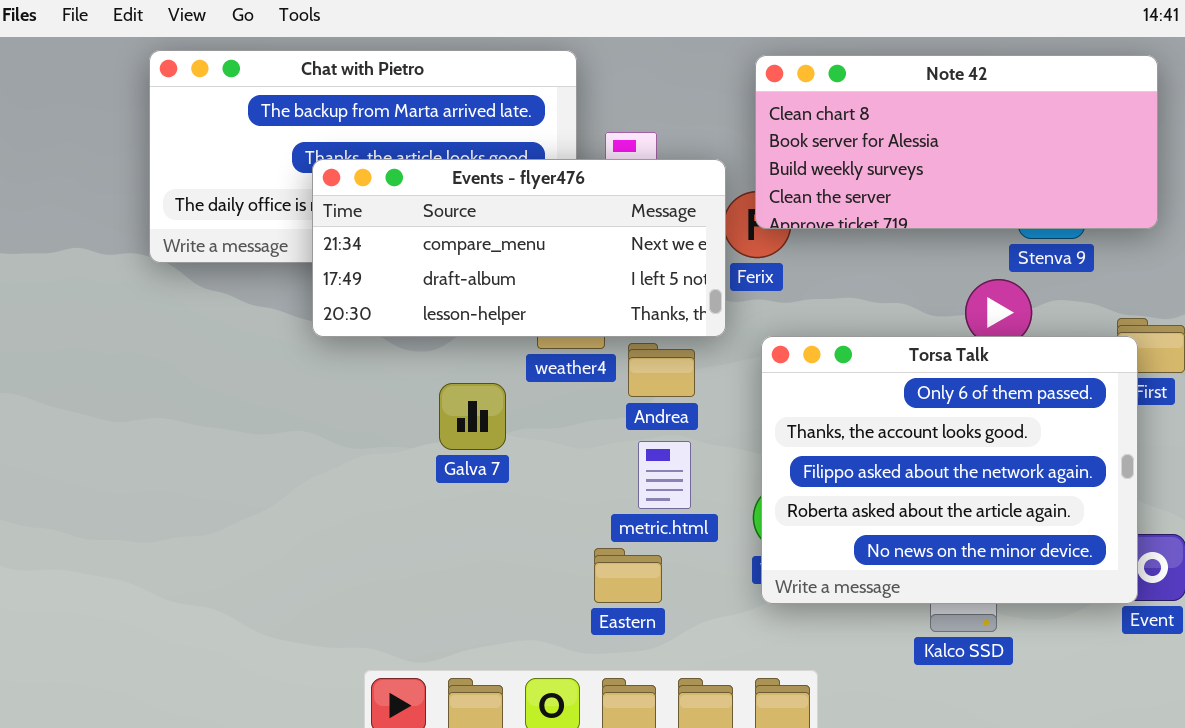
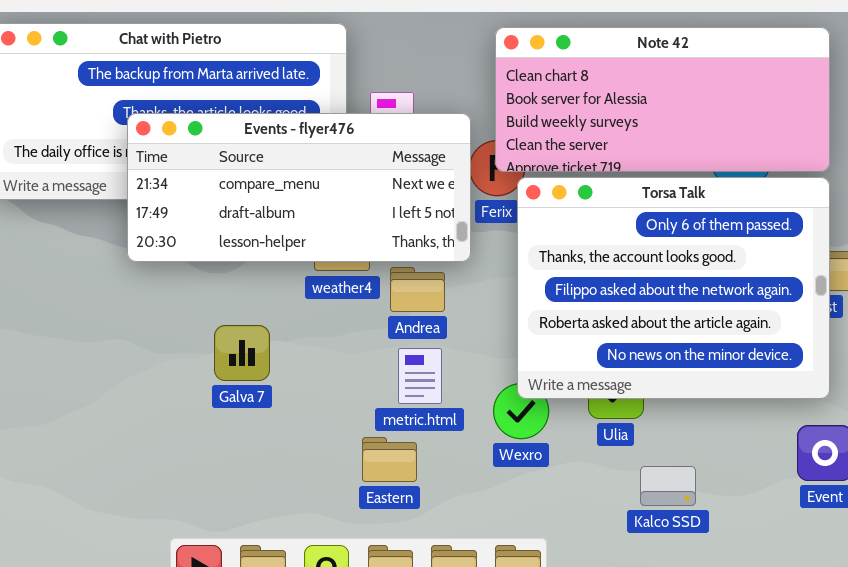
Torsa Talk: [761,336,1138,604] -> [517,177,830,399], moved
Galva 7: [439,383,506,450] -> [214,325,270,381], moved

